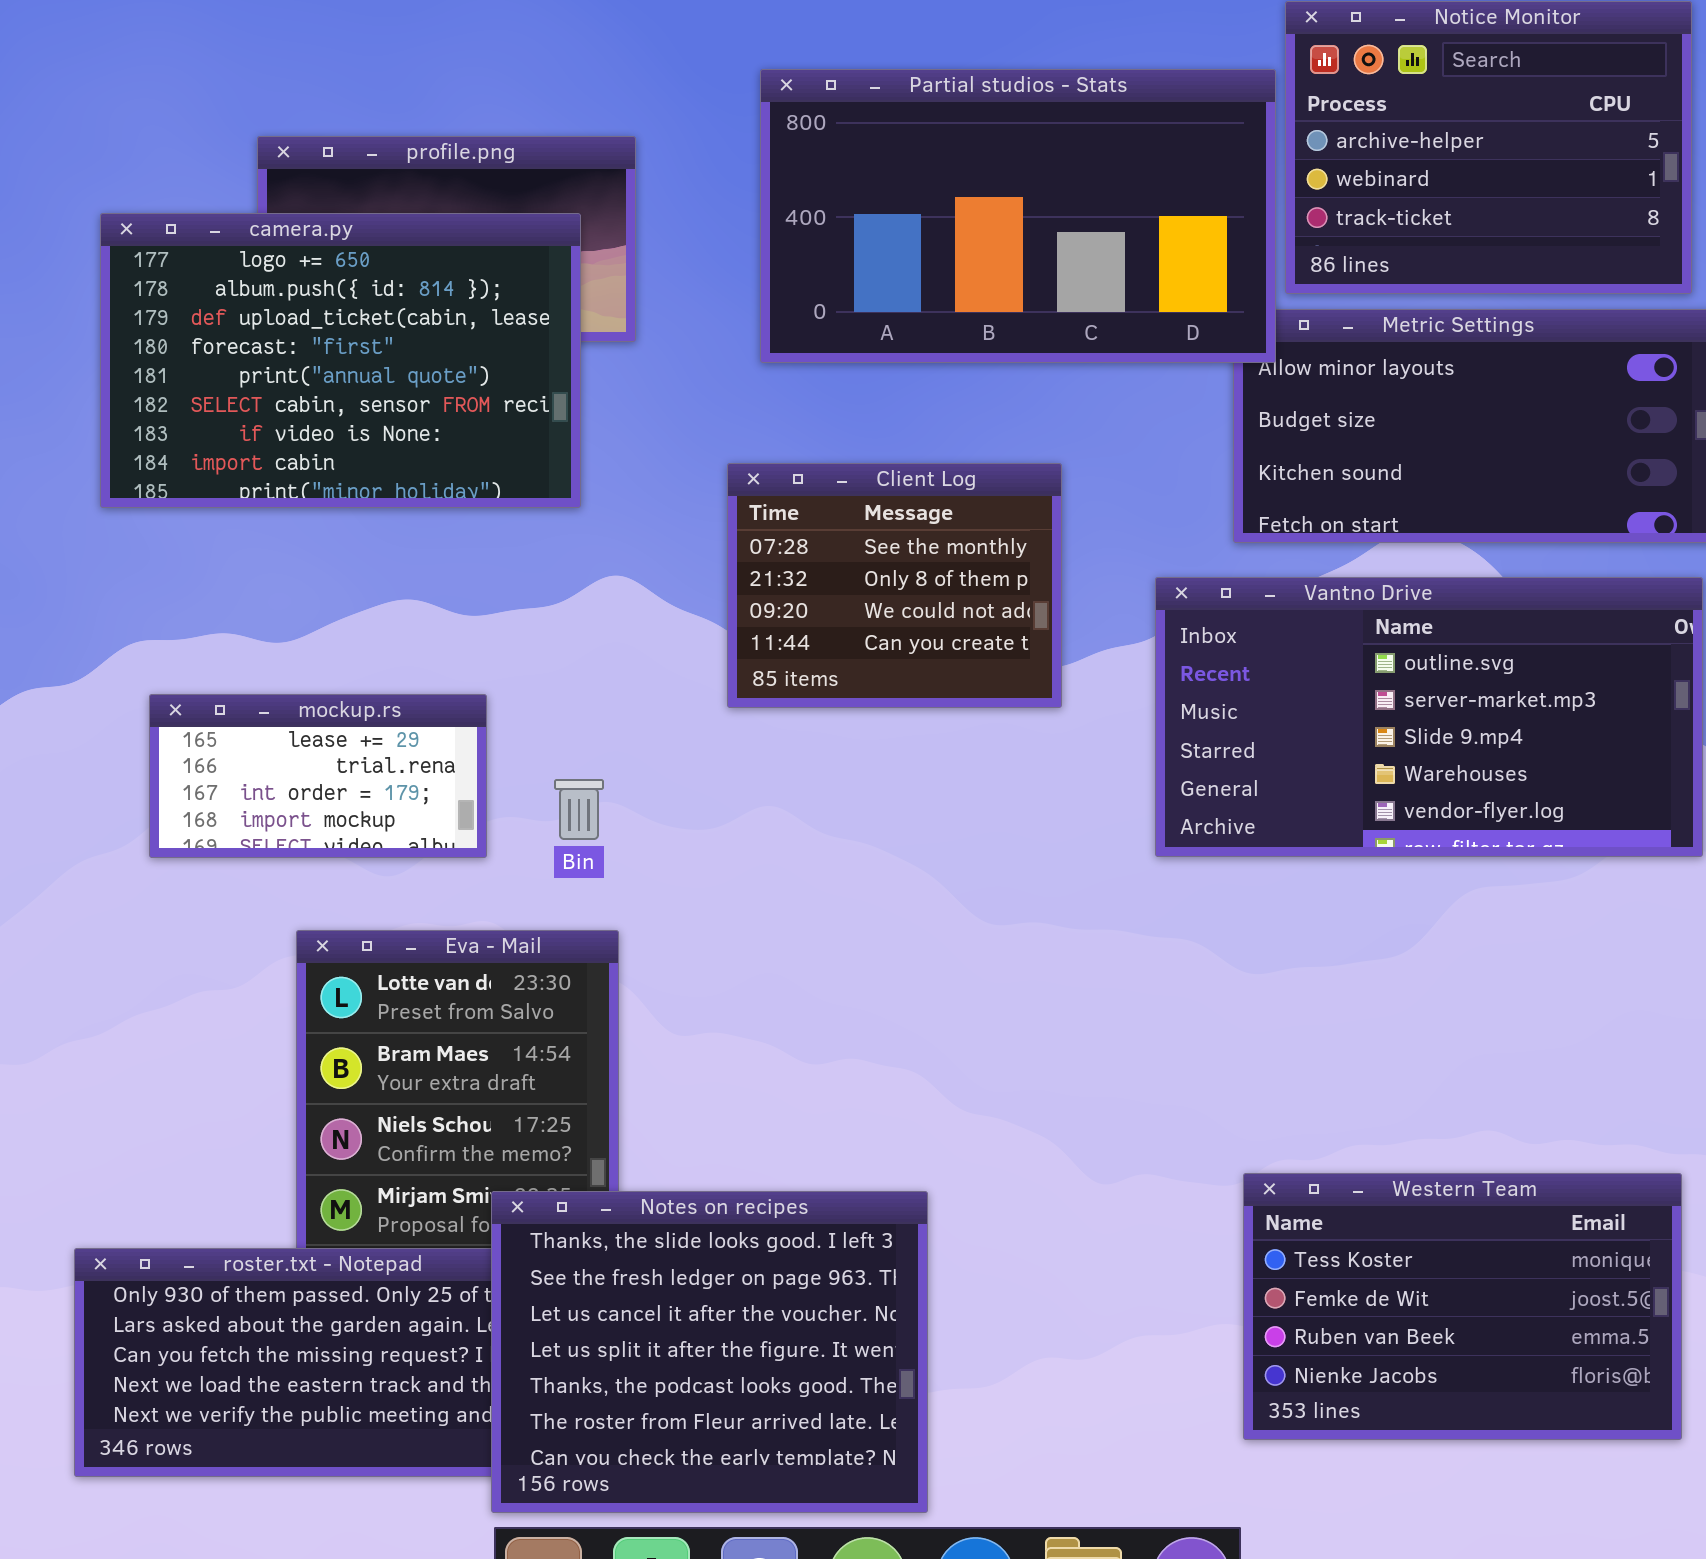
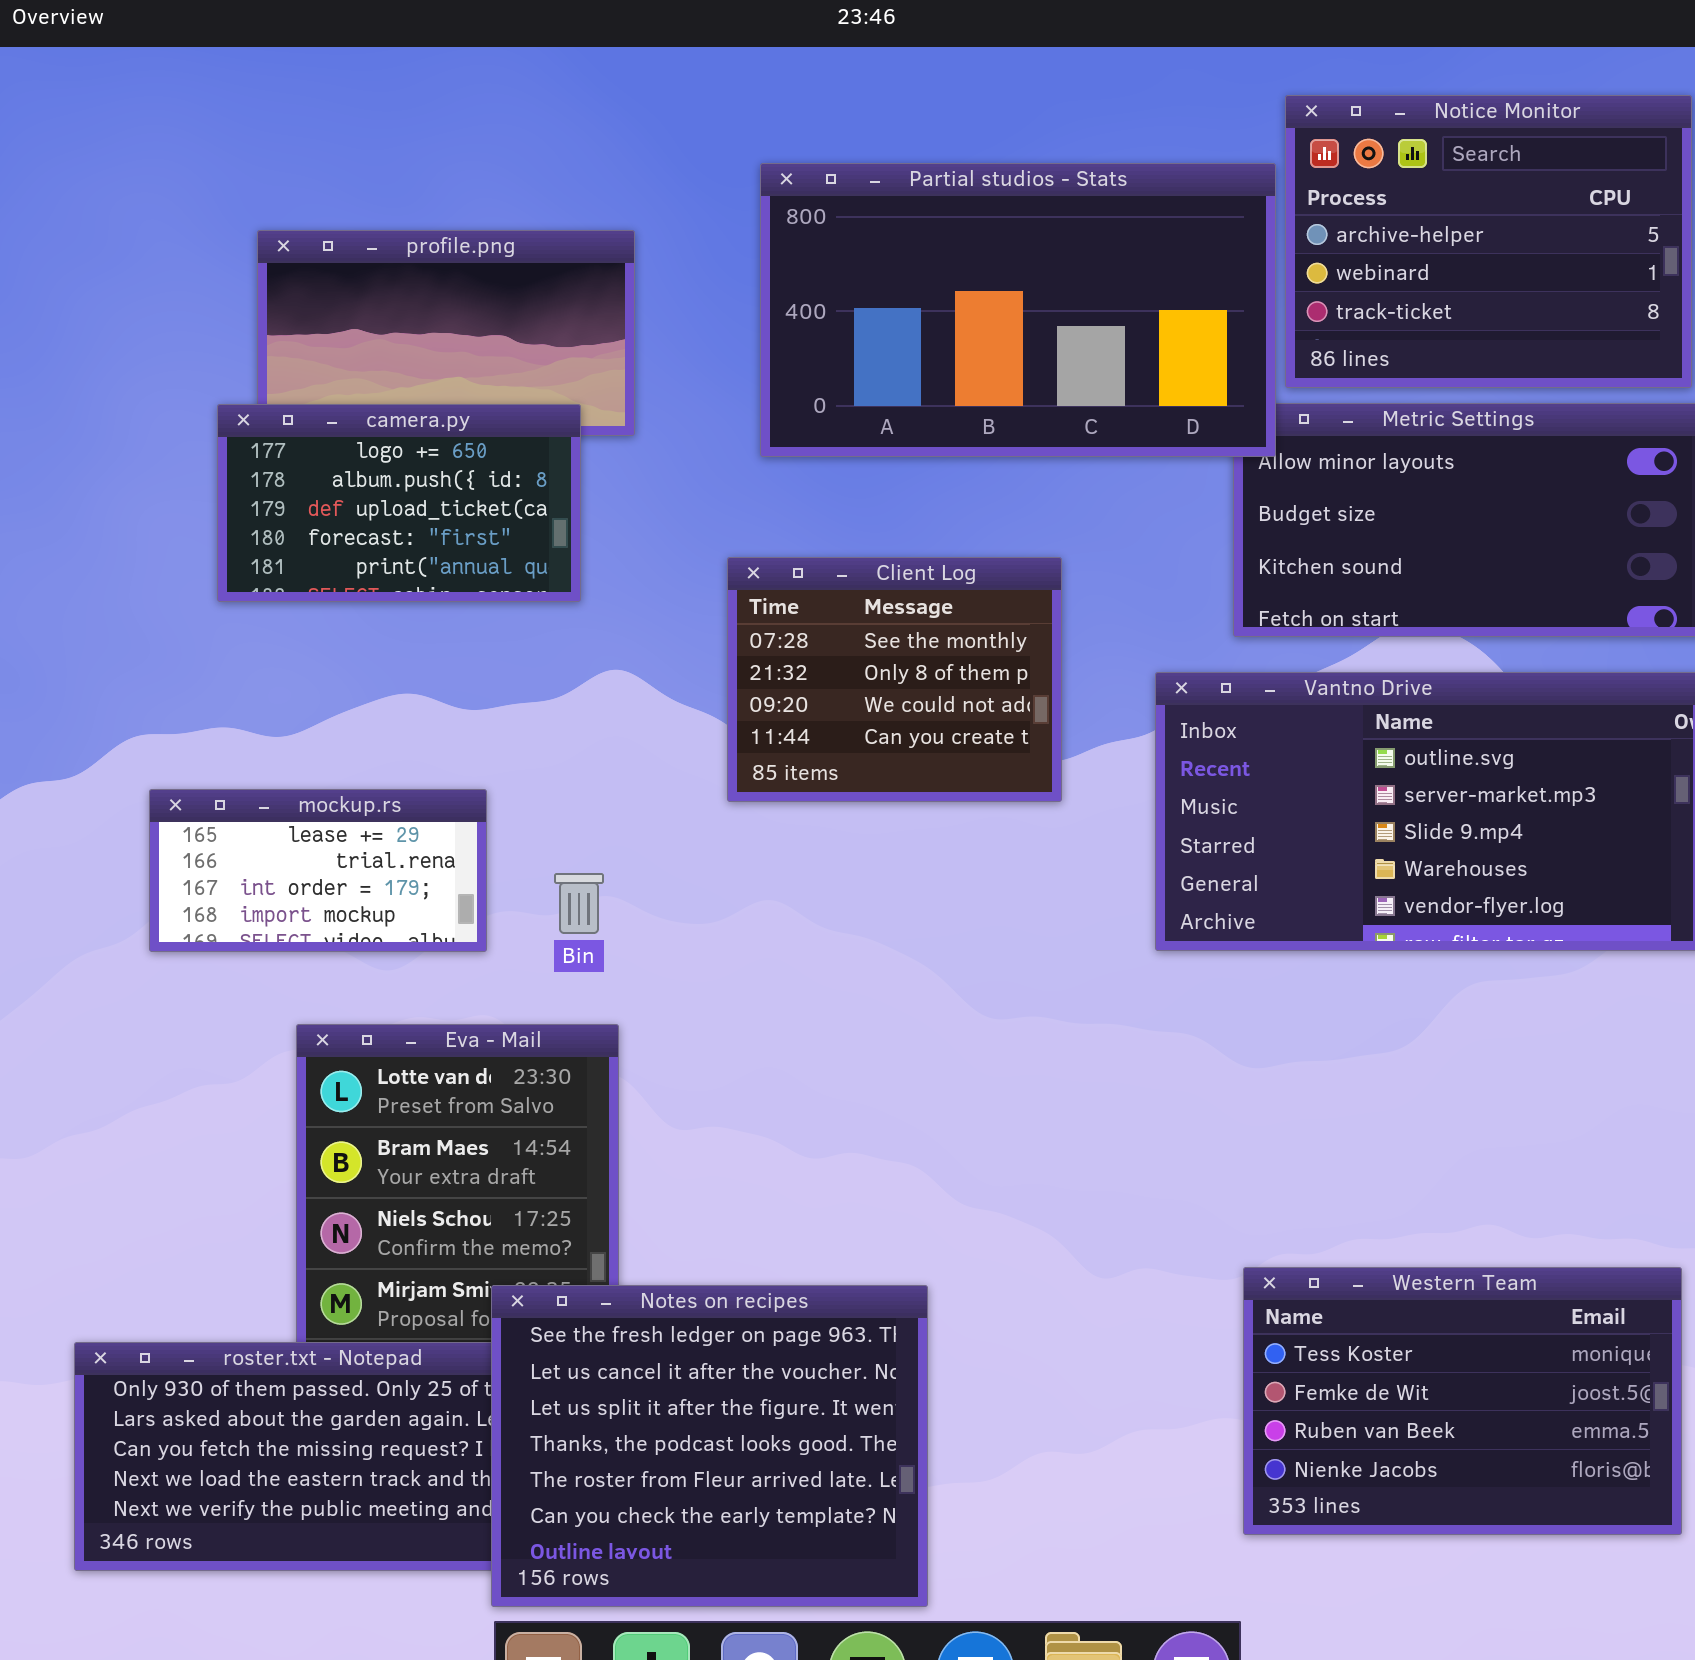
camera.py: [100,213,581,508] -> [217,404,581,602], resized
Notes on recipes: [491,1191,928,1513] -> [491,1285,928,1607], scrolled down 1 row

